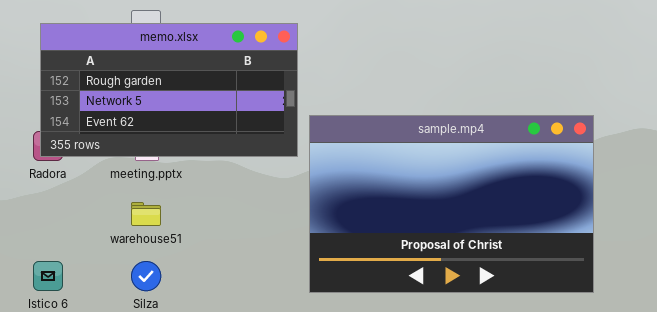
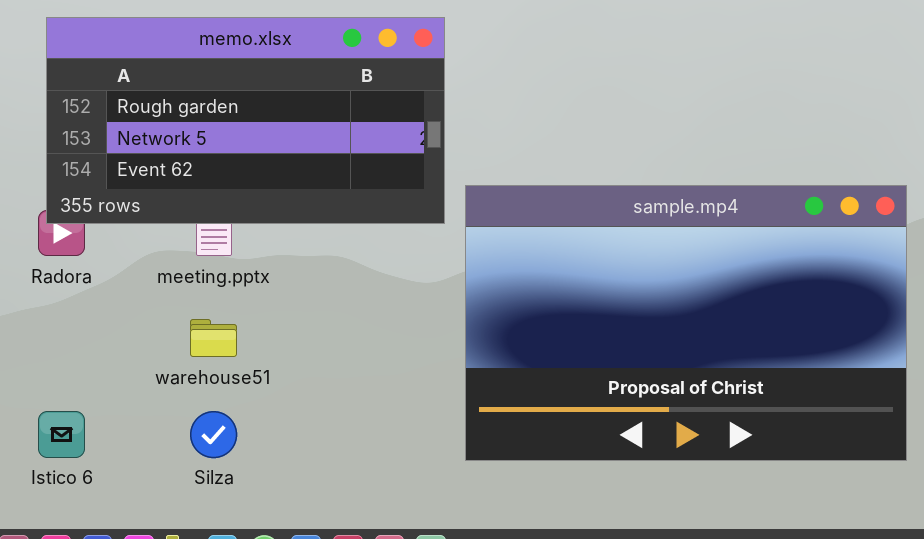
memo.xlsx: [40,23,298,157] -> [46,17,445,224], moved

